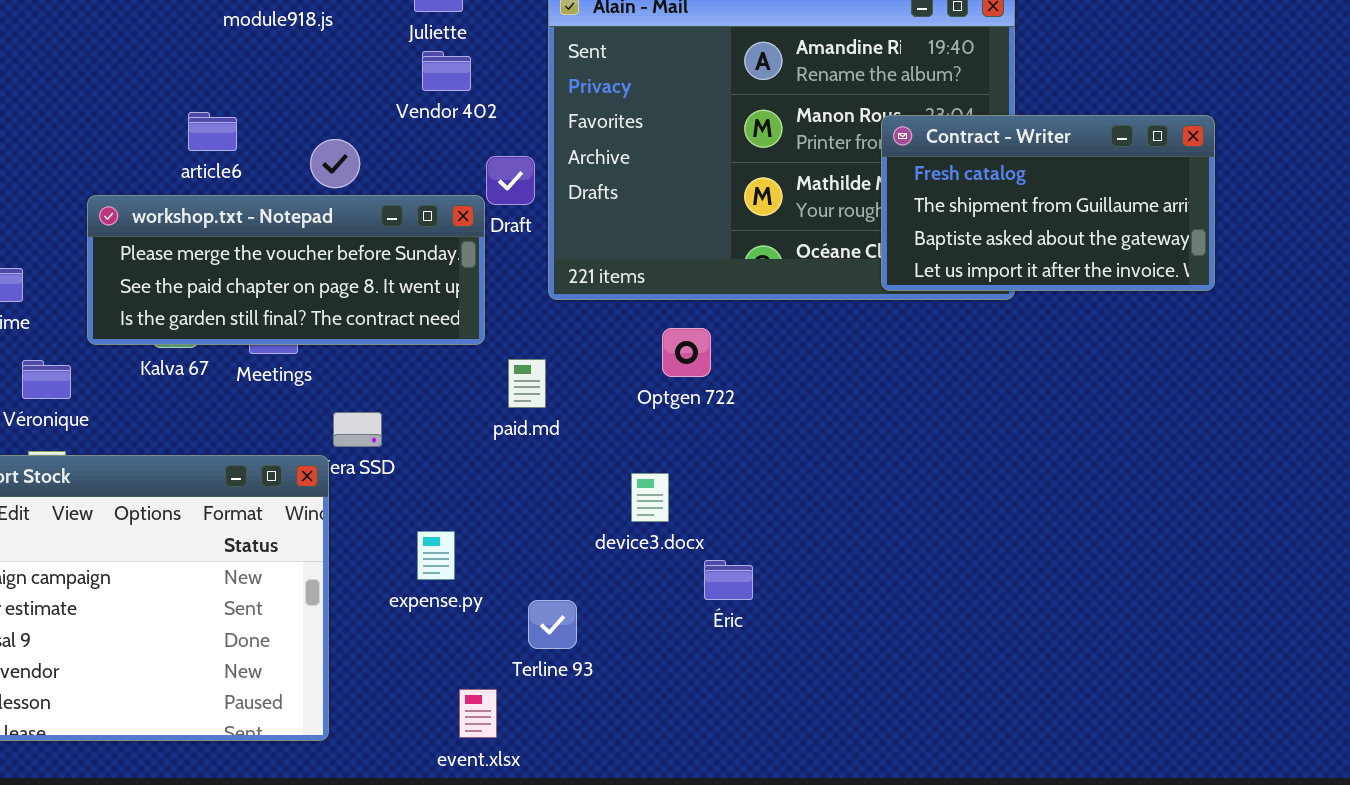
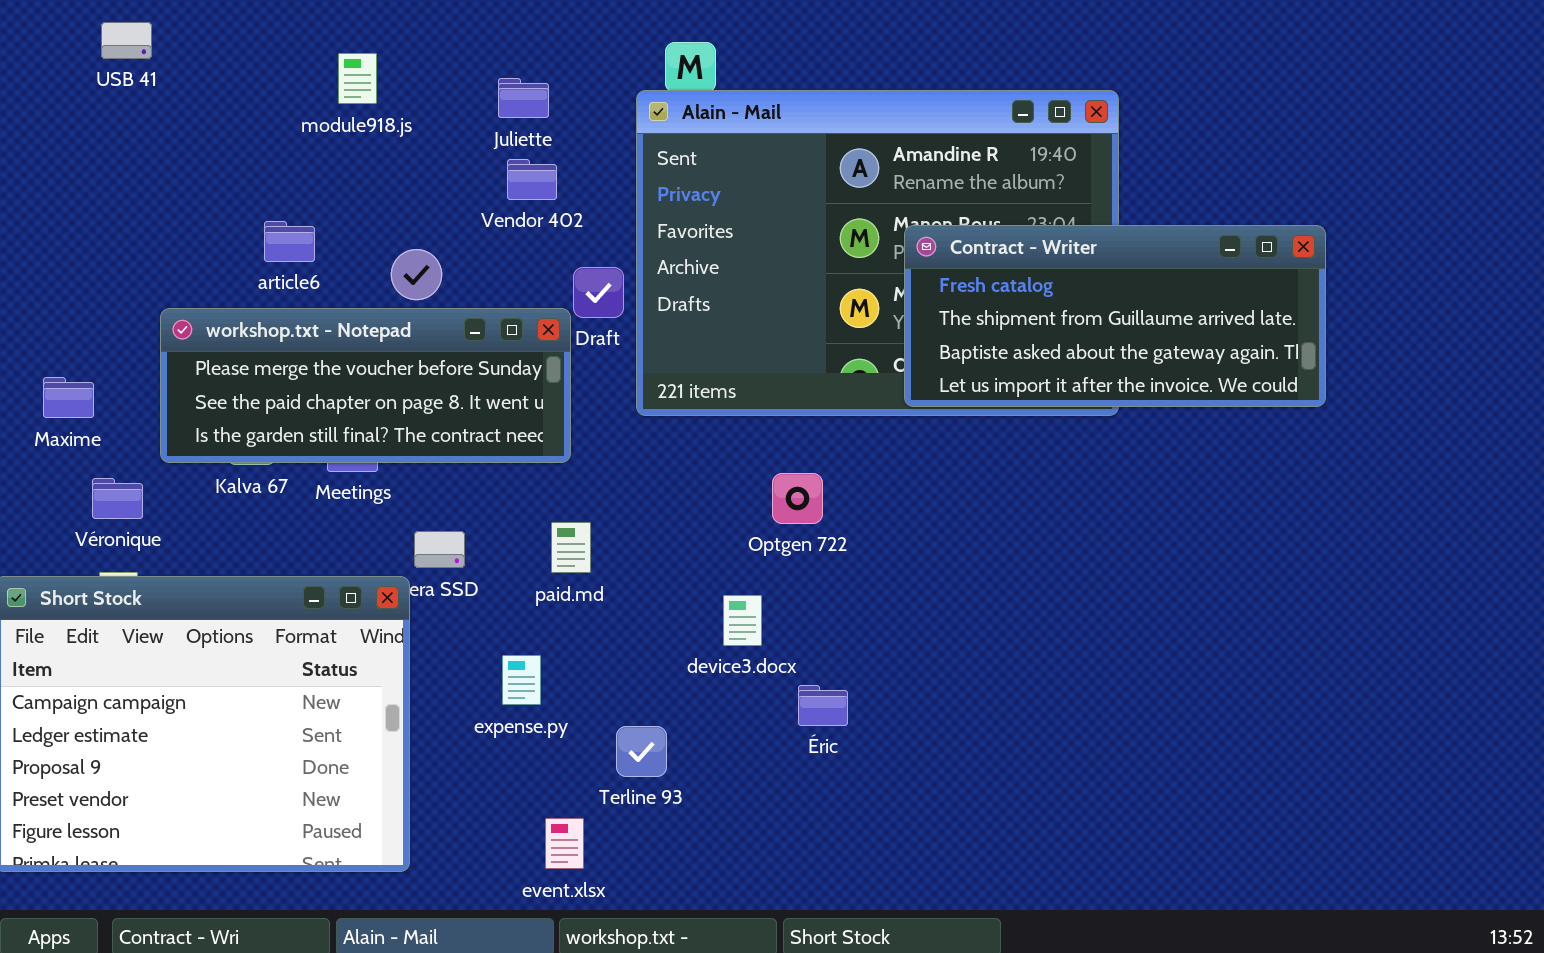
Contract - Writer: [881,115,1215,291] -> [904,225,1326,407], resized
Optgen 722: [662,328,711,377] -> [772,473,823,524], moved
paid.md: [508,359,546,408] -> [551,522,591,573], moved

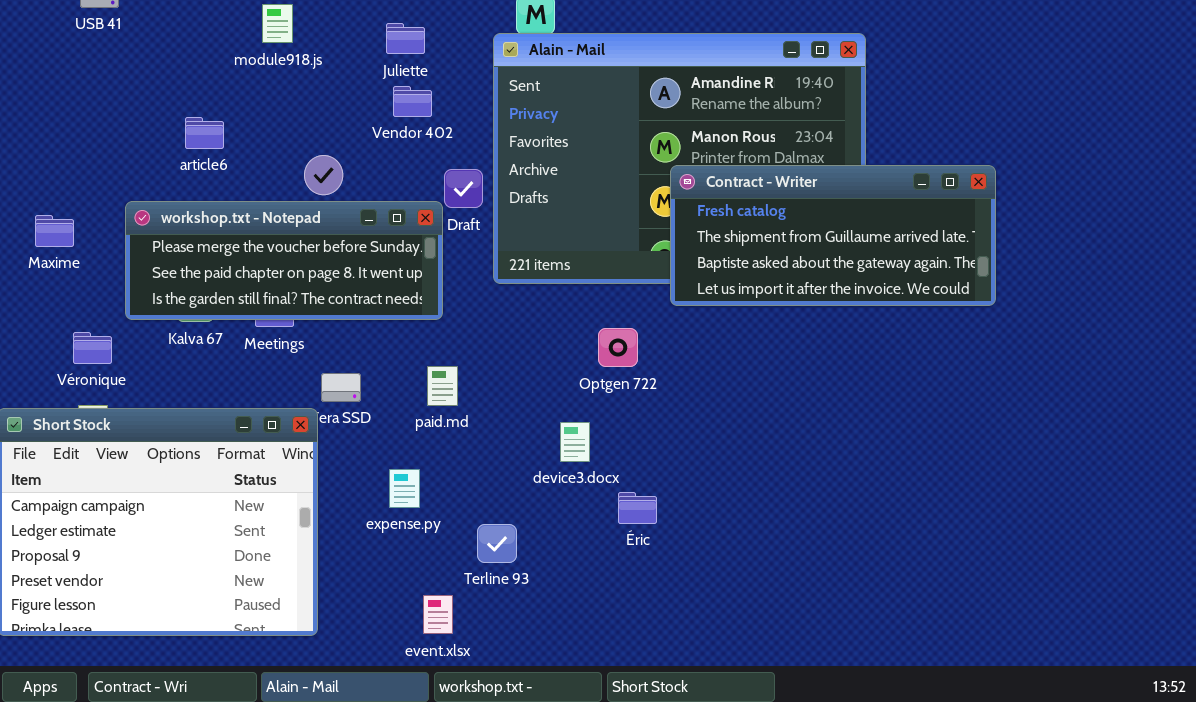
article6: [264,221,315,262] -> [185,117,224,149], moved
Contract - Writer: [904,225,1326,407] -> [670,165,996,306], moved
Maxime: [43,377,94,418] -> [35,215,74,247], moved

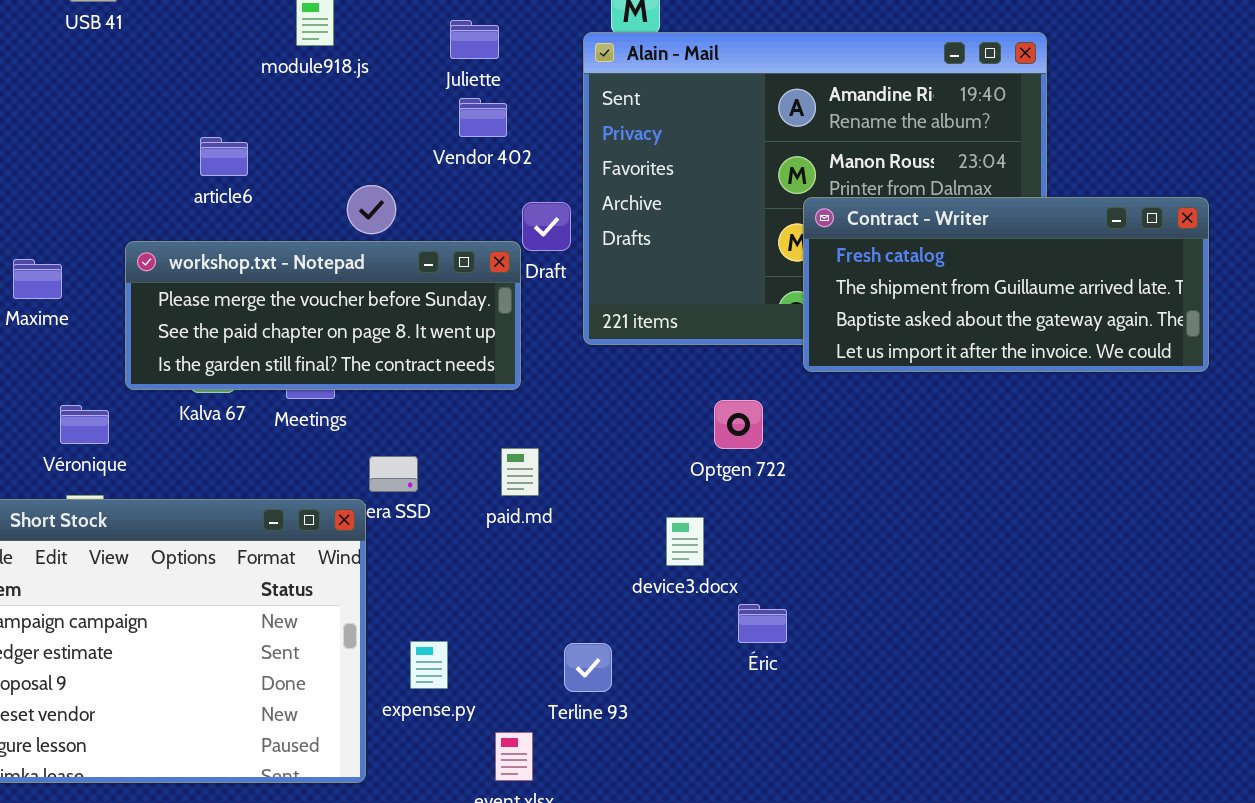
expense.py: [389,469,420,508] -> [410,641,448,689], moved

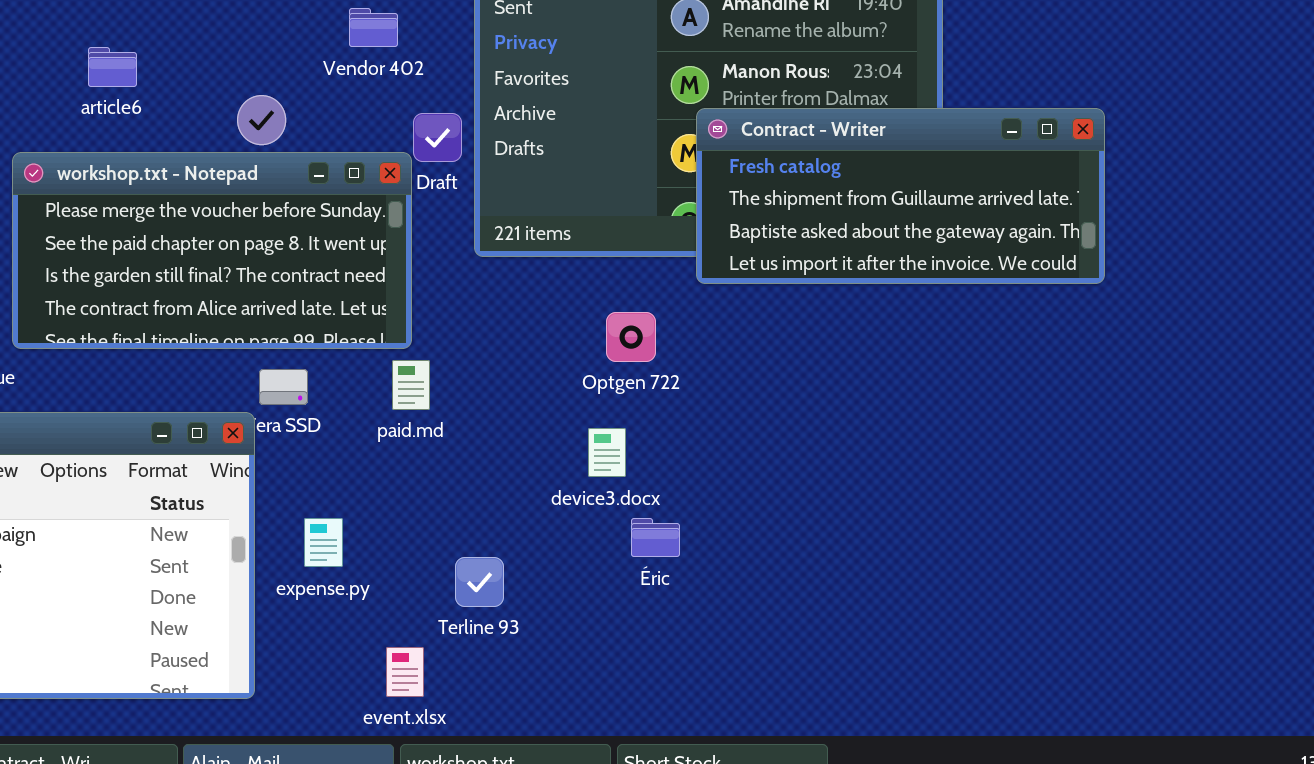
workshop.txt - Notepad: [125,241,521,390] -> [12,152,412,349], resized
device3.docx: [666,517,704,566] -> [588,428,626,477], moved
expense.py: [410,641,448,689] -> [304,518,343,567], moved

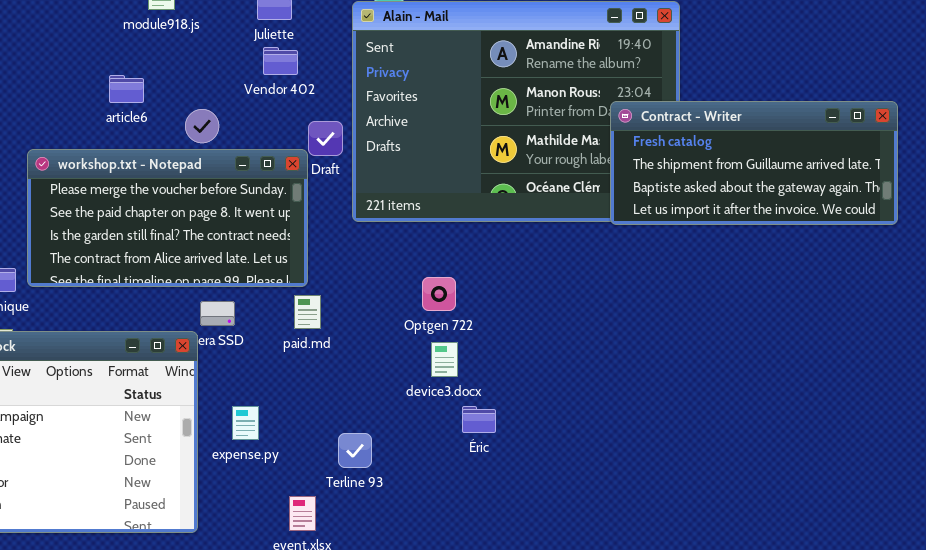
article6: [88,47,137,87] -> [109,75,144,103], moved
Contract - Writer: [696,108,1105,284] -> [610,101,898,225], moved
Optgen 722: [606,312,656,362] -> [422,277,456,311], moved

